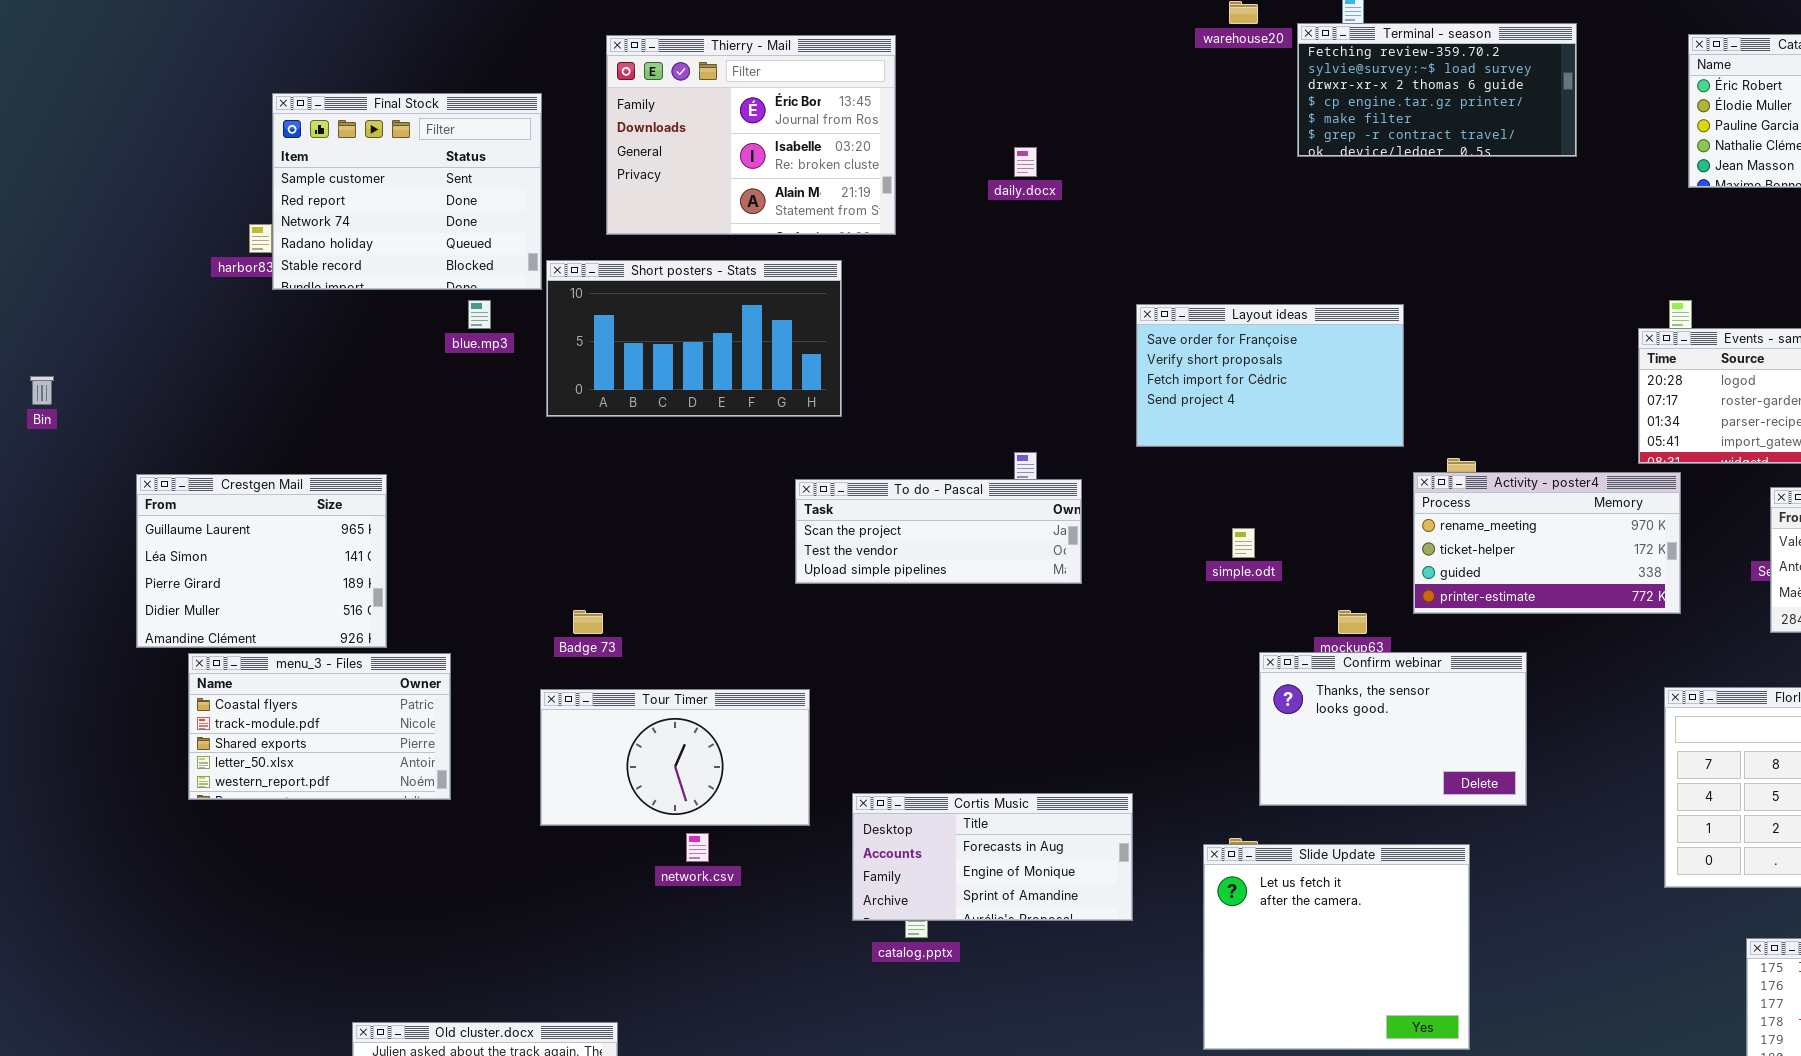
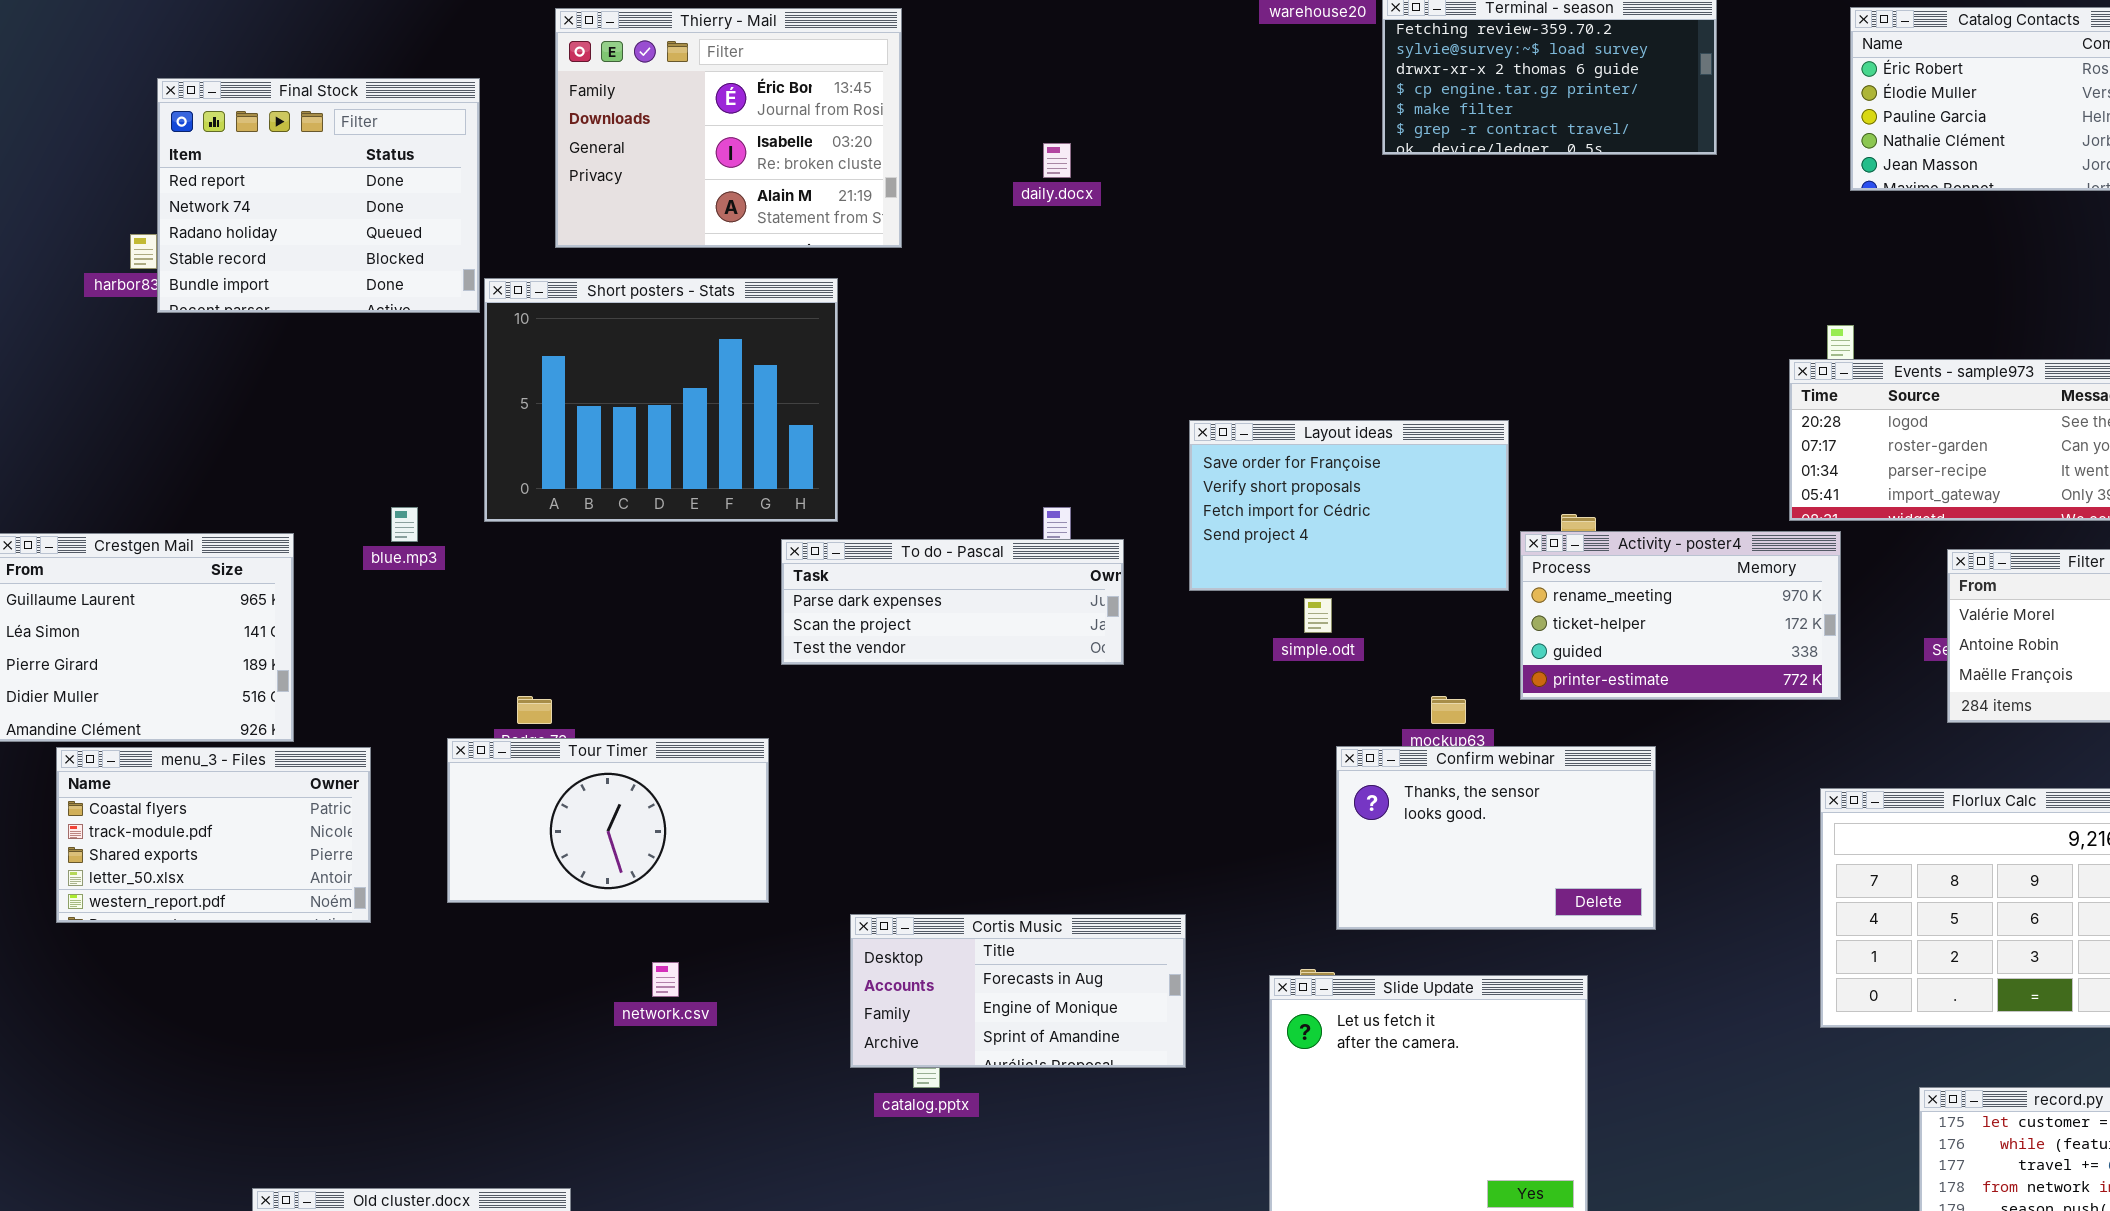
Final Stock: [272,93,542,290] -> [157,78,480,313], scrolled down 1 row
Short posters - Stats: [546,260,842,417] -> [484,278,838,522], resized
blue.mp3: [468,300,491,329] -> [391,507,418,542], moved
Layout ideas: [1136,304,1404,447] -> [1189,420,1509,591], moved
To do - Pascal: [795,479,1082,584] -> [781,539,1124,665], scrolled up 1 row
Tour Timer: [540,689,810,826] -> [447,738,769,903], moved

